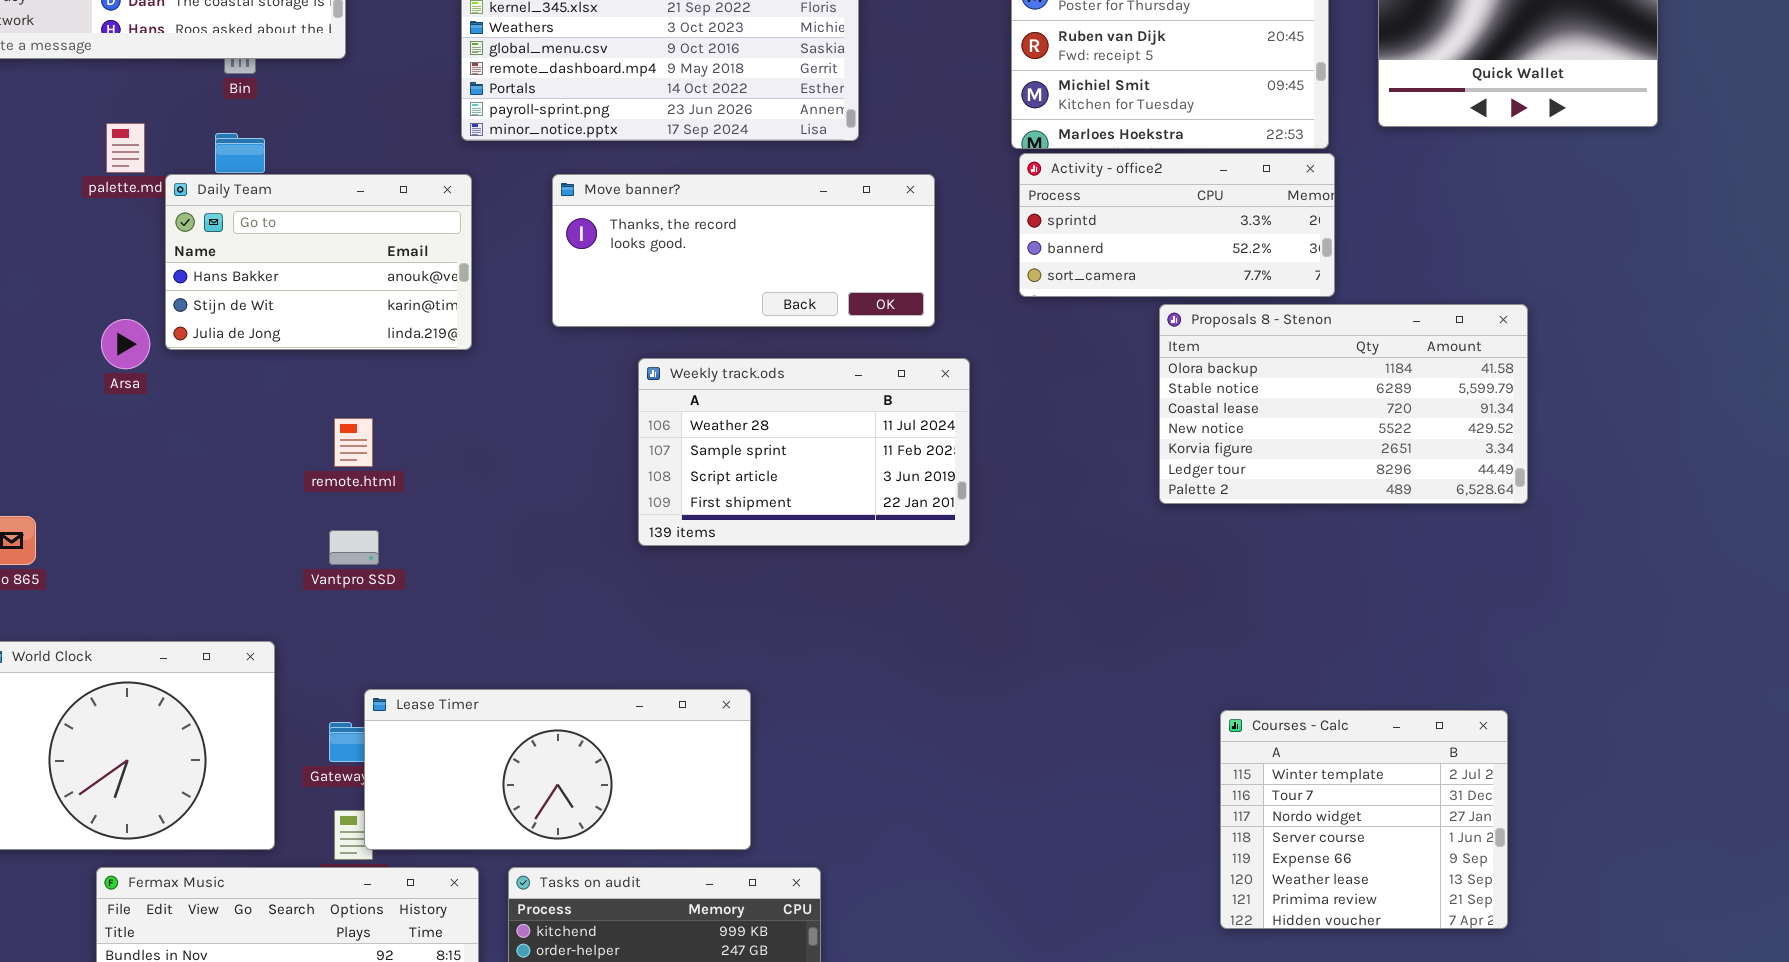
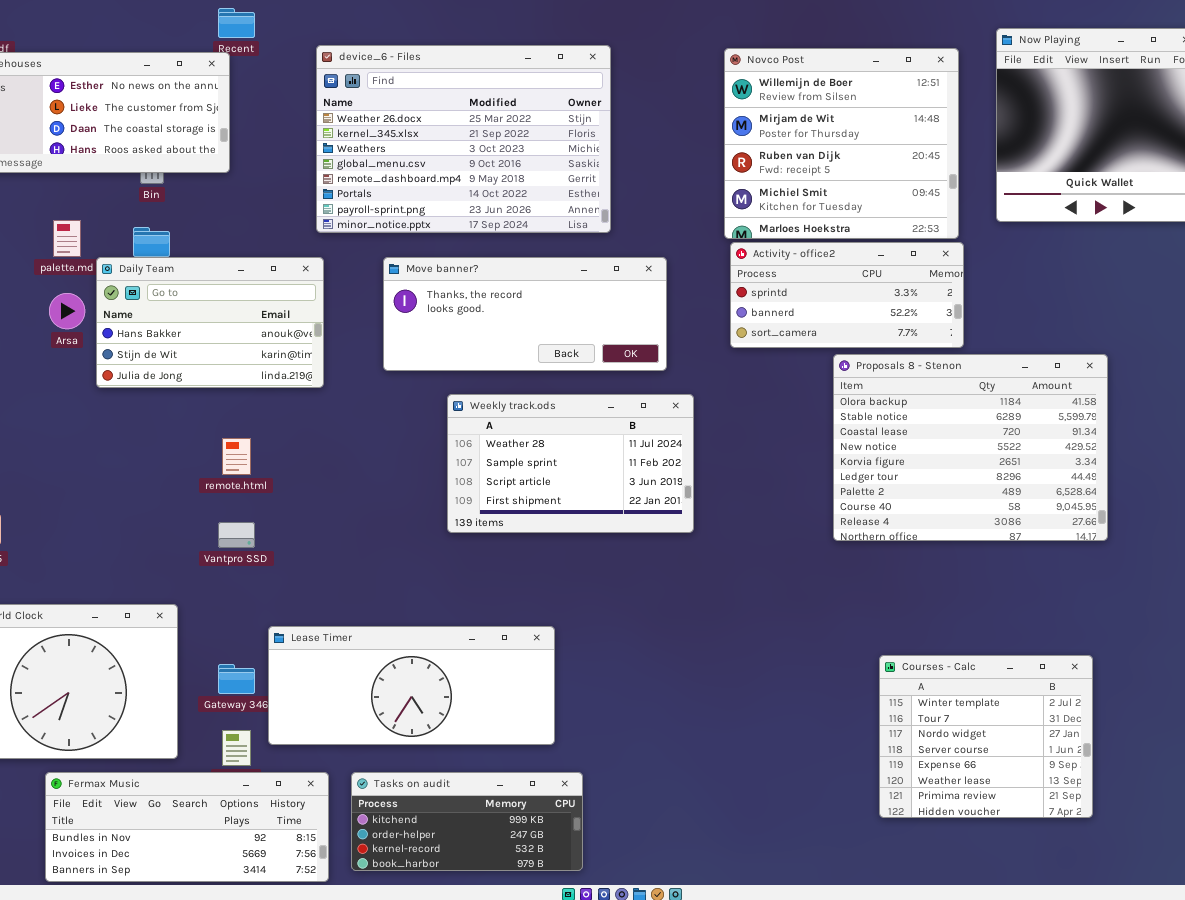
Proposals 8 - Stenon: [1159,304,1528,504] -> [833,354,1108,541], resized
Arsa: [101,319,150,369] -> [49,293,85,329], moved
Lease Timer: [364,689,751,850] -> [268,626,555,745], moved

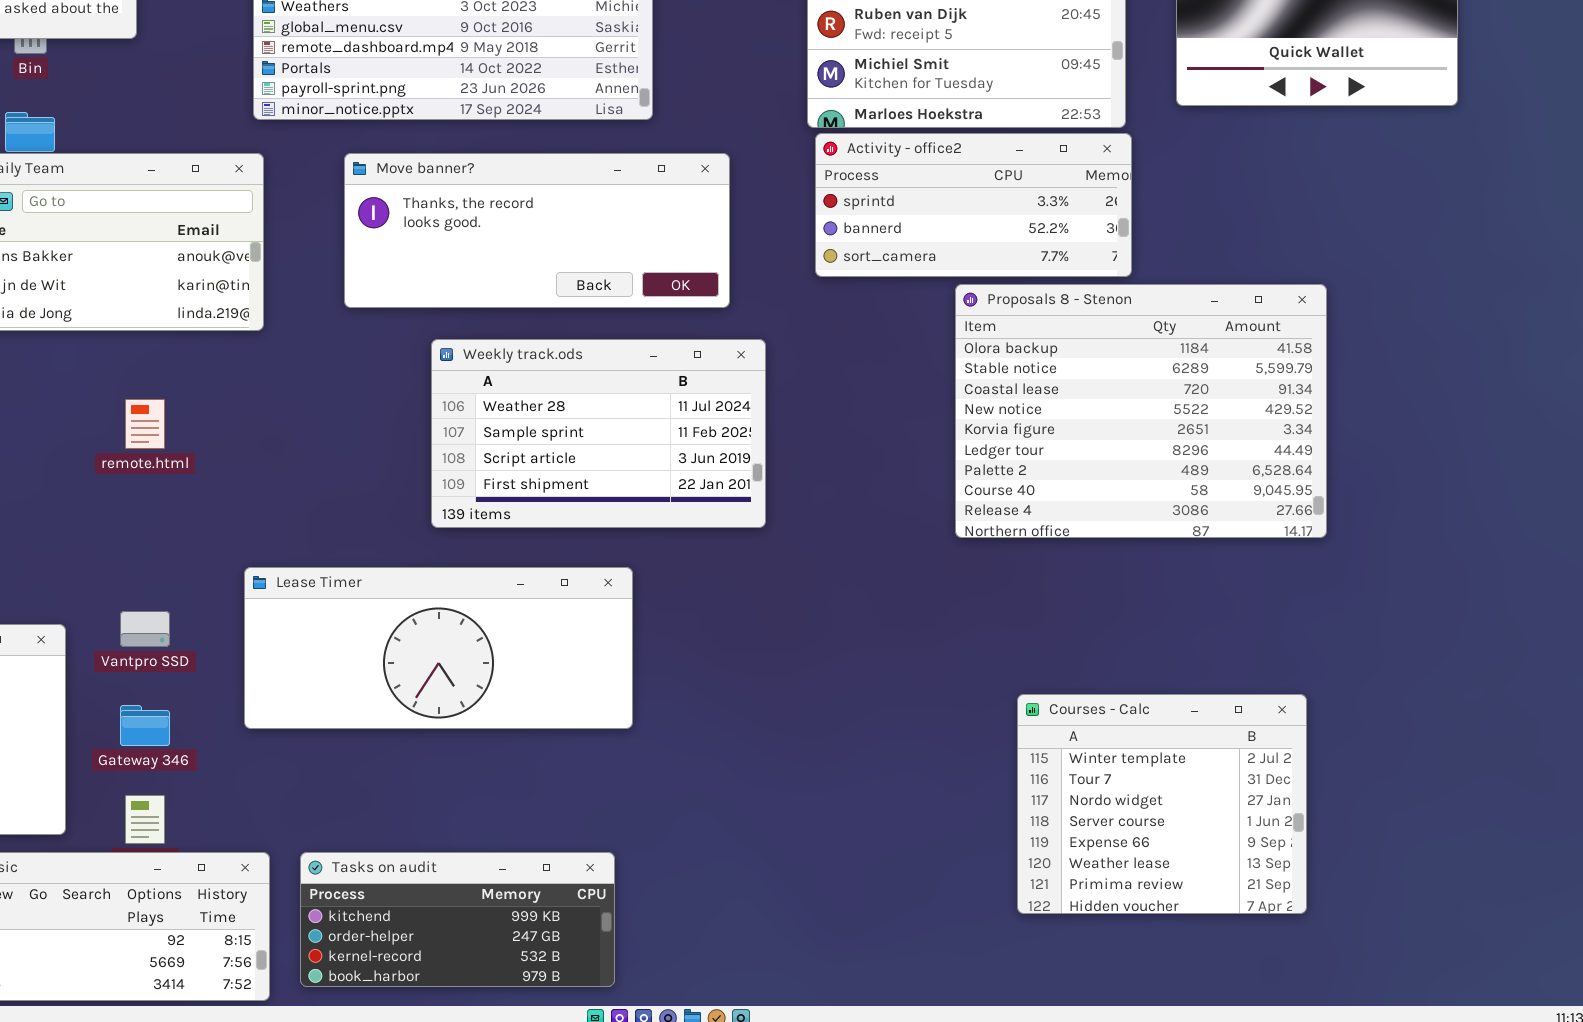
Vantpro SSD: [218,522,255,548] -> [120,611,170,647], moved
Lease Timer: [268,626,555,745] -> [244,567,633,729], moved

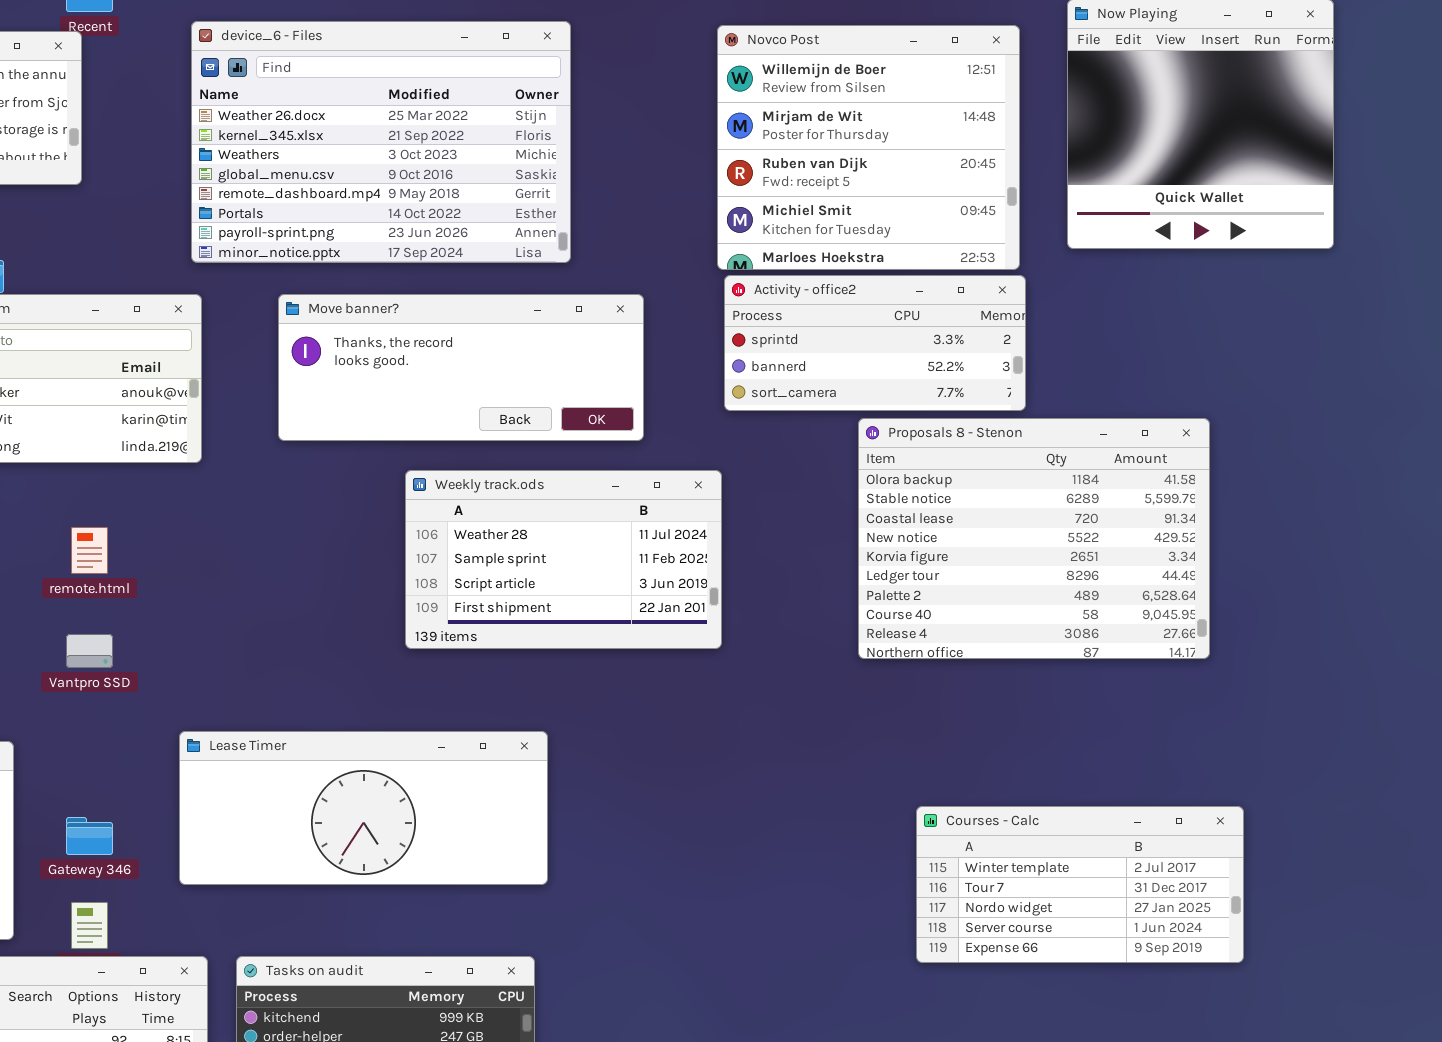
Weekly track.ods: [431,339,766,528] -> [405,470,722,649], moved
Lease Timer: [244,567,633,729] -> [179,731,548,885], moved
Vantpro SSD: [120,611,170,647] -> [66,634,113,668], moved
Courses - Calc: [1017,694,1307,914] -> [916,806,1244,963], resized

